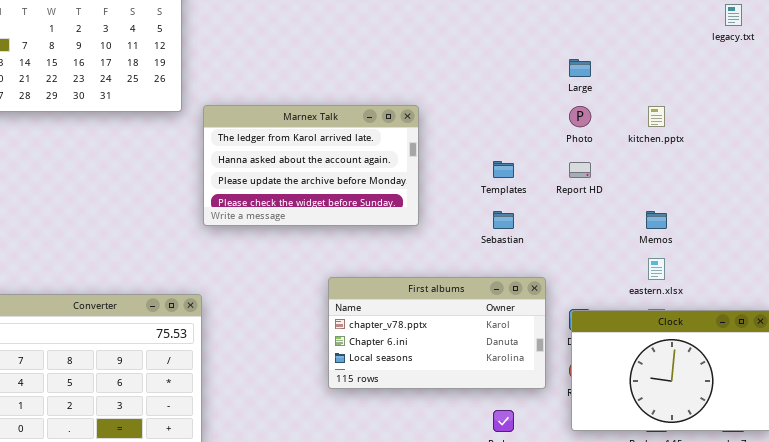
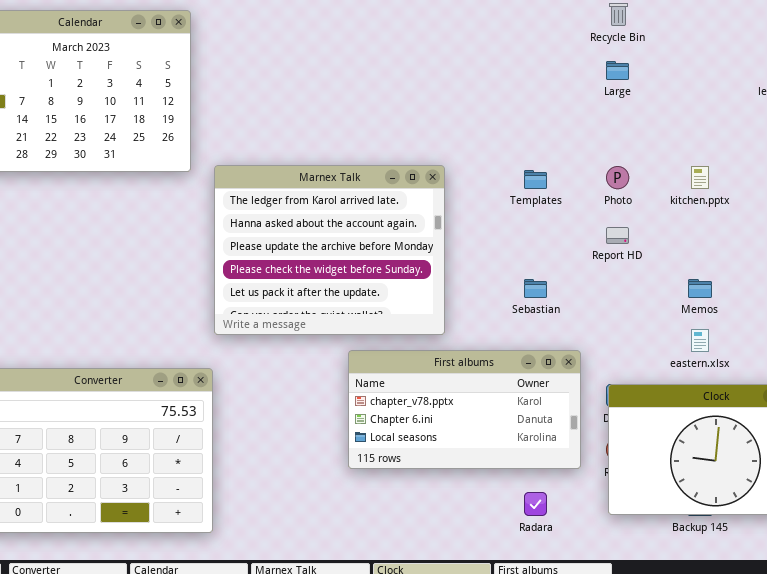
Large: [569,59,591,77] -> [606,61,629,80], moved
Marnex Talk: [203,105,419,226] -> [214,165,445,335], resized
Templates: [493,161,514,178] -> [524,170,547,189], moved

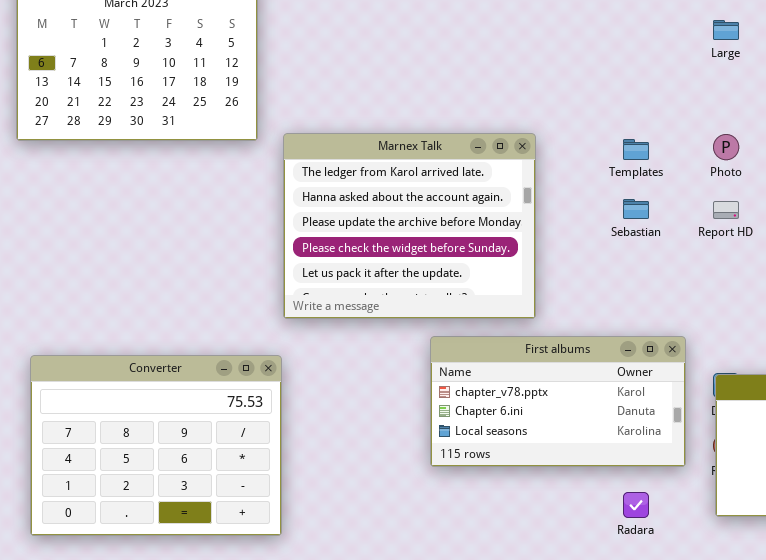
Sebastian: [524,279,547,298] -> [623,199,649,219], moved

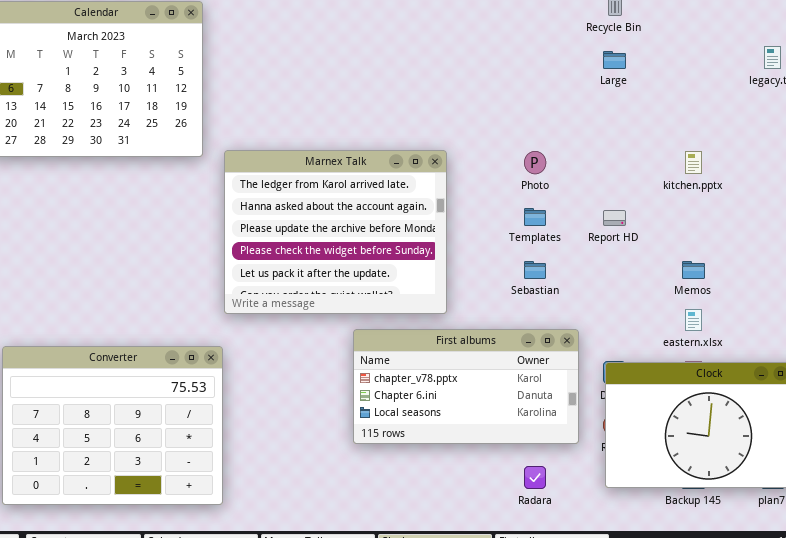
Photo: [713,134,739,160] -> [524,151,546,174], moved
Templates: [623,139,649,160] -> [524,208,546,226], moved
Sebastian: [623,199,649,219] -> [524,261,546,279], moved

